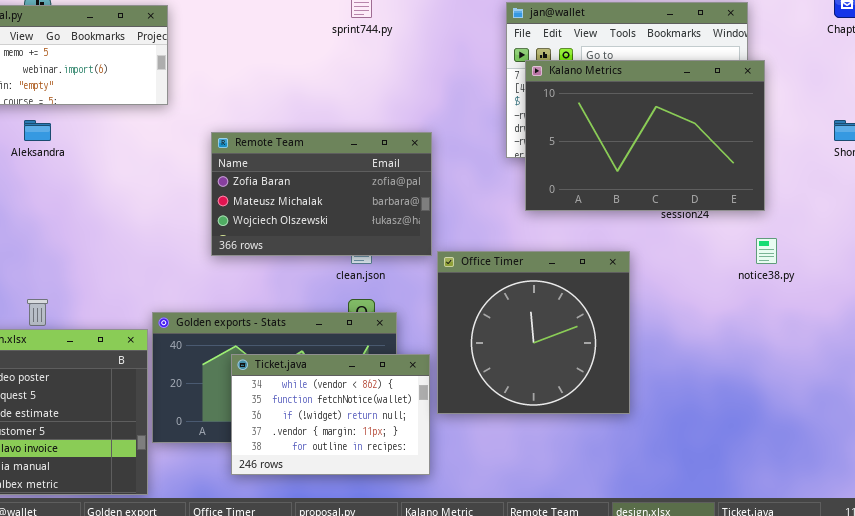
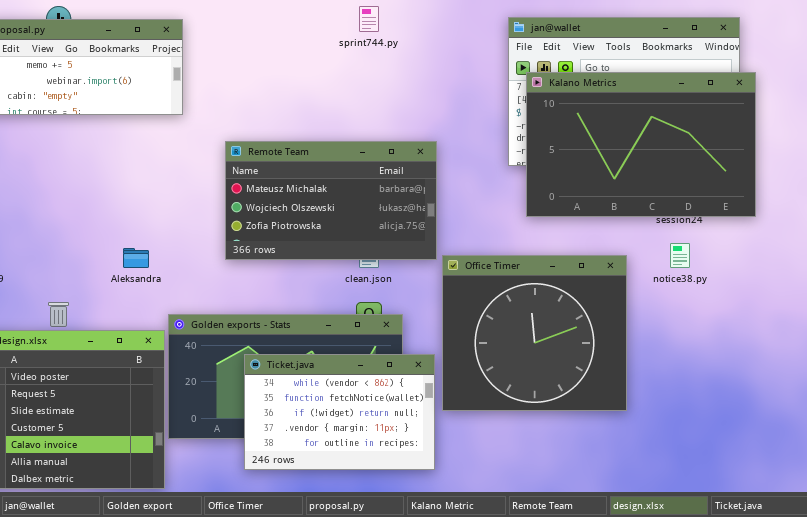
Aleksandra: [24,120,51,141] -> [123,248,149,268], moved
Remote Team: [211,132,432,256] -> [225,141,437,260], scrolled down 1 row
notice38.py: [756,238,777,264] -> [670,243,690,268], moved

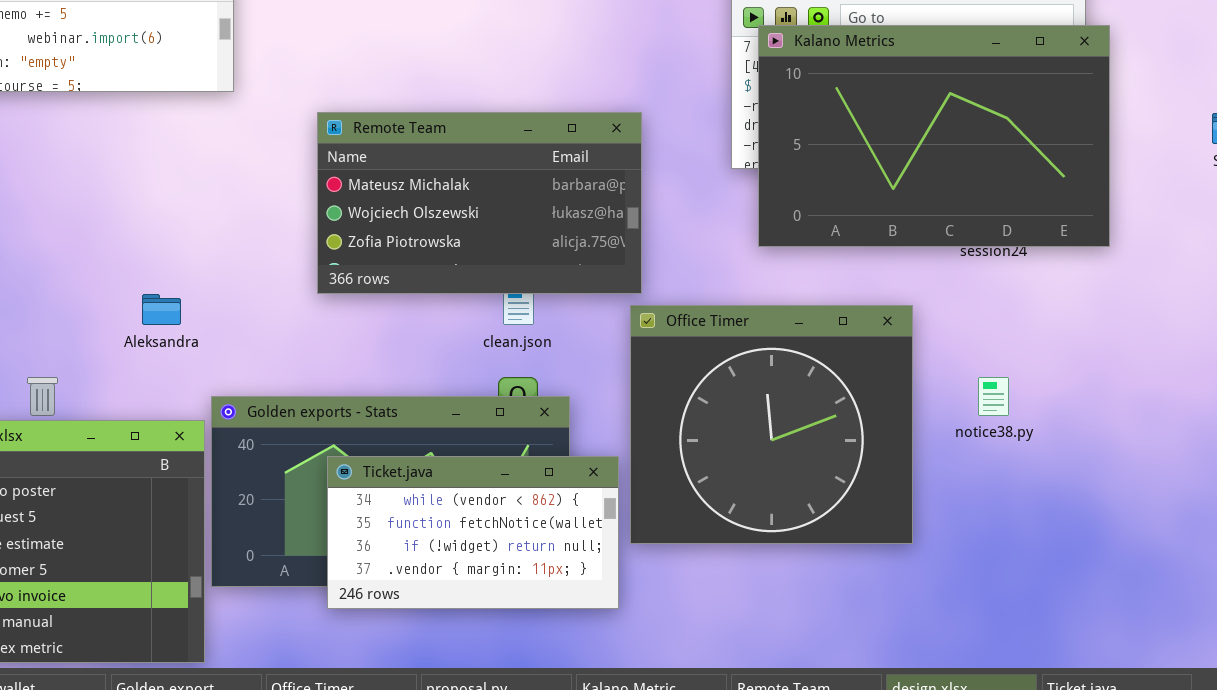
Remote Team: [225,141,437,260] -> [317,112,642,294], moved
notice38.py: [670,243,690,268] -> [978,377,1009,416], moved
Ticket.java: [244,354,435,470] -> [327,456,619,609], resized

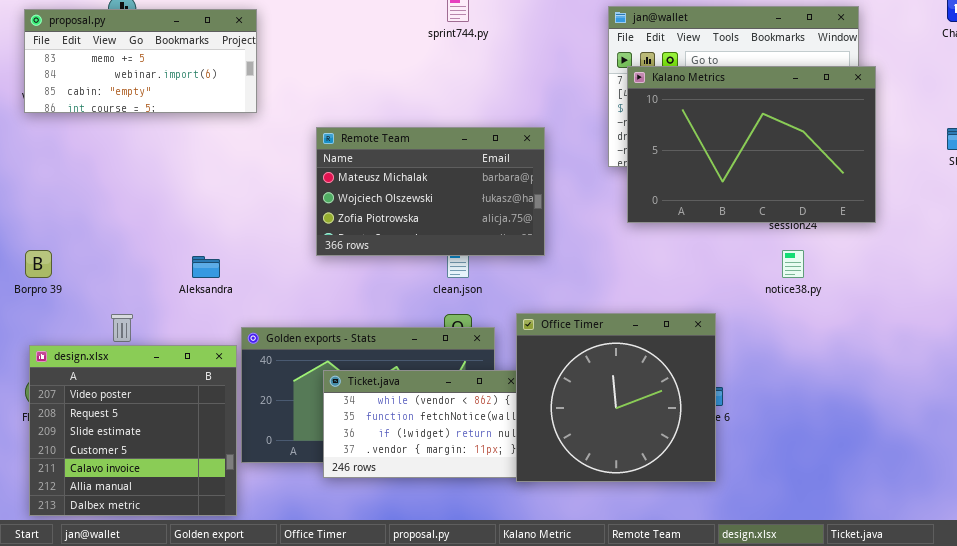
Office Timer: [630,305,913,544] -> [516,313,716,482], moved
notice38.py: [978,377,1009,416] -> [782,250,804,278], moved

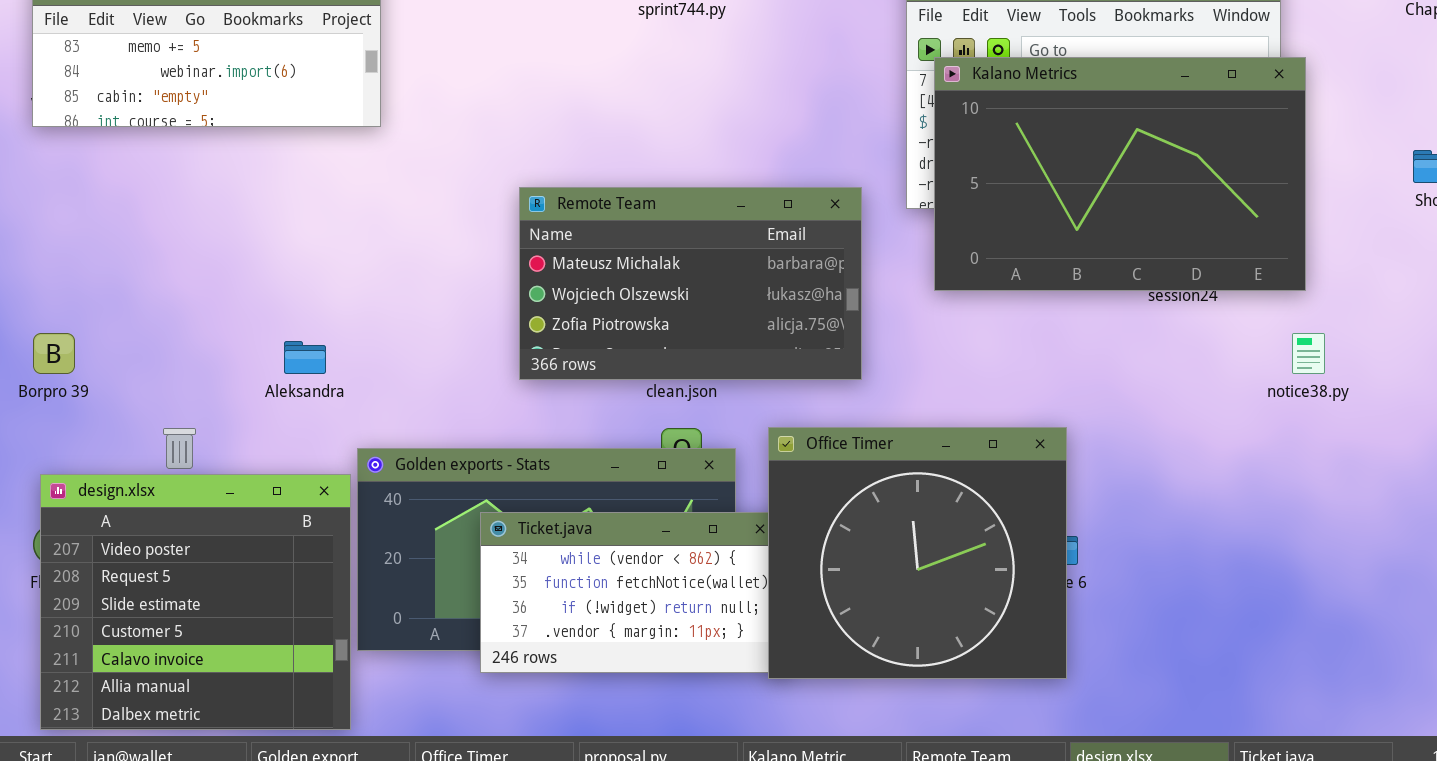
Remote Team: [316,127,545,256] -> [519,187,862,380], moved
notice38.py: [782,250,804,278] -> [1292,333,1325,374], moved

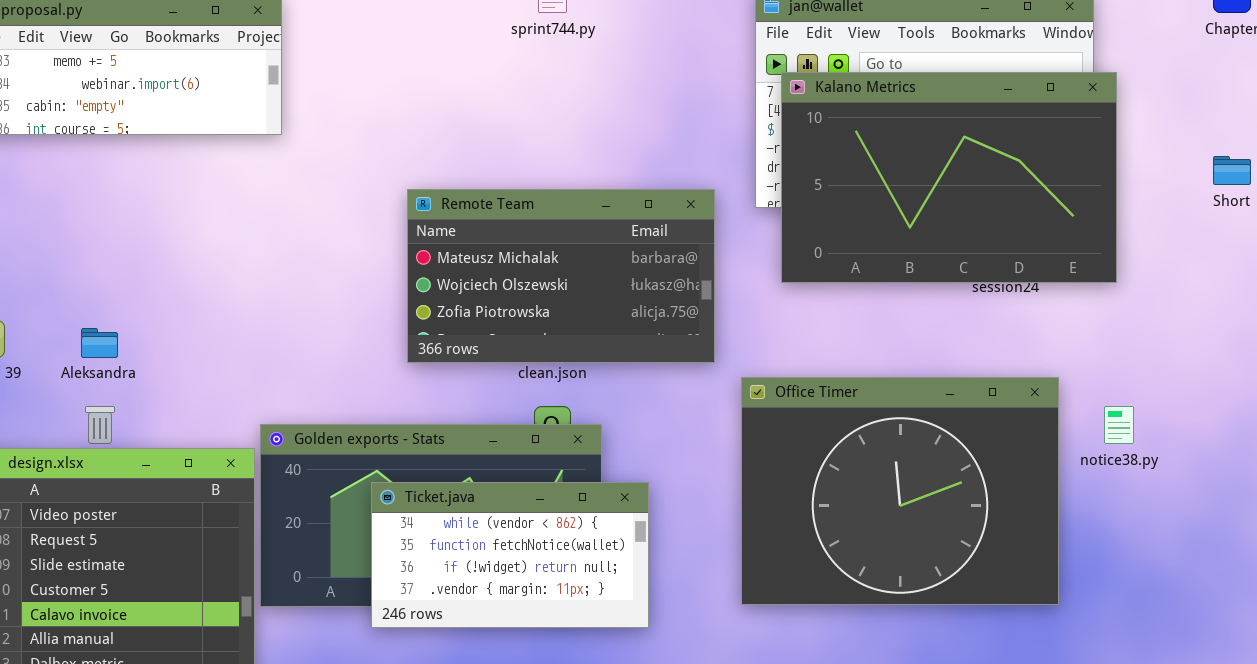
notice38.py: [1292,333,1325,374] -> [1104,406,1134,444], moved
Aleksandra: [284,341,326,374] -> [81,328,118,358], moved
Office Timer: [768,427,1067,679] -> [741,377,1059,605], moved, resized

